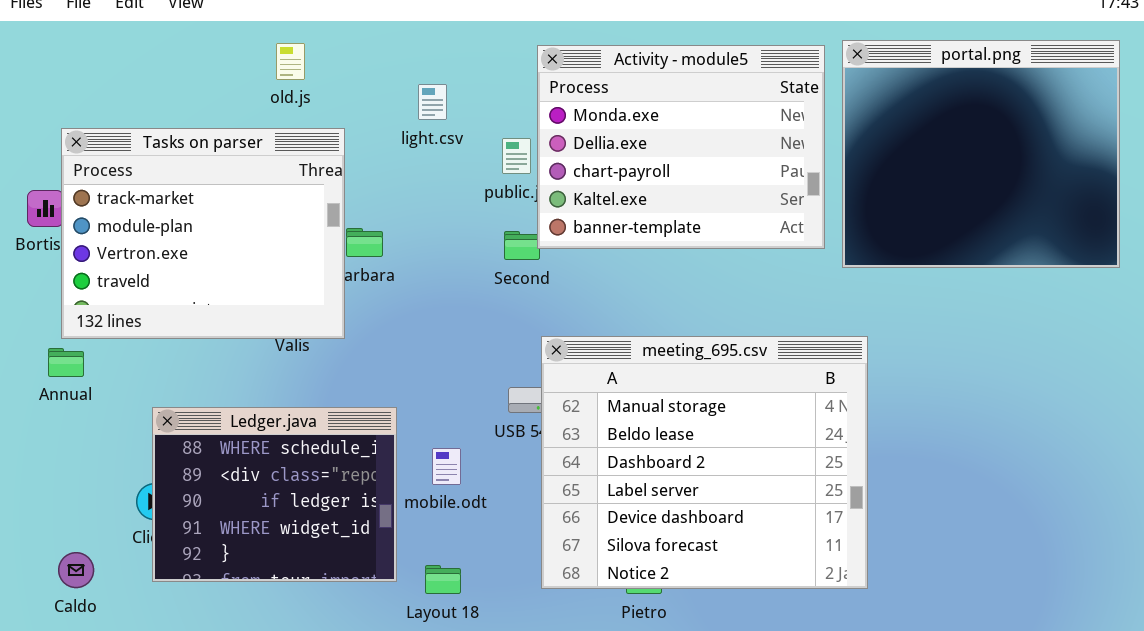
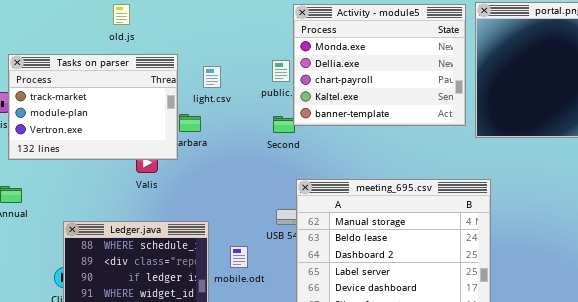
old.js: [276,43,305,80] -> [113,4,130,25], moved
light.csv: [418,84,447,120] -> [203,66,221,88], moved
Tasks on parser: [61,128,345,339] -> [8,54,178,160], resized

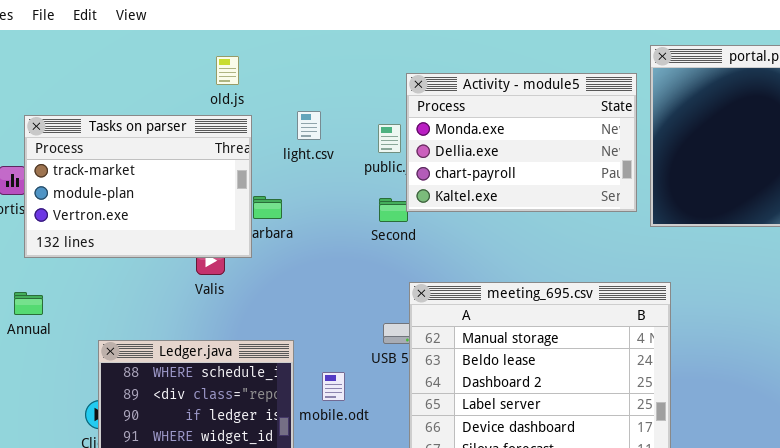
old.js: [113,4,130,25] -> [216,56,239,85], moved
Activity - module5: [293,4,466,126] -> [406,73,637,212], resized
light.csv: [203,66,221,88] -> [297,111,321,140], moved

